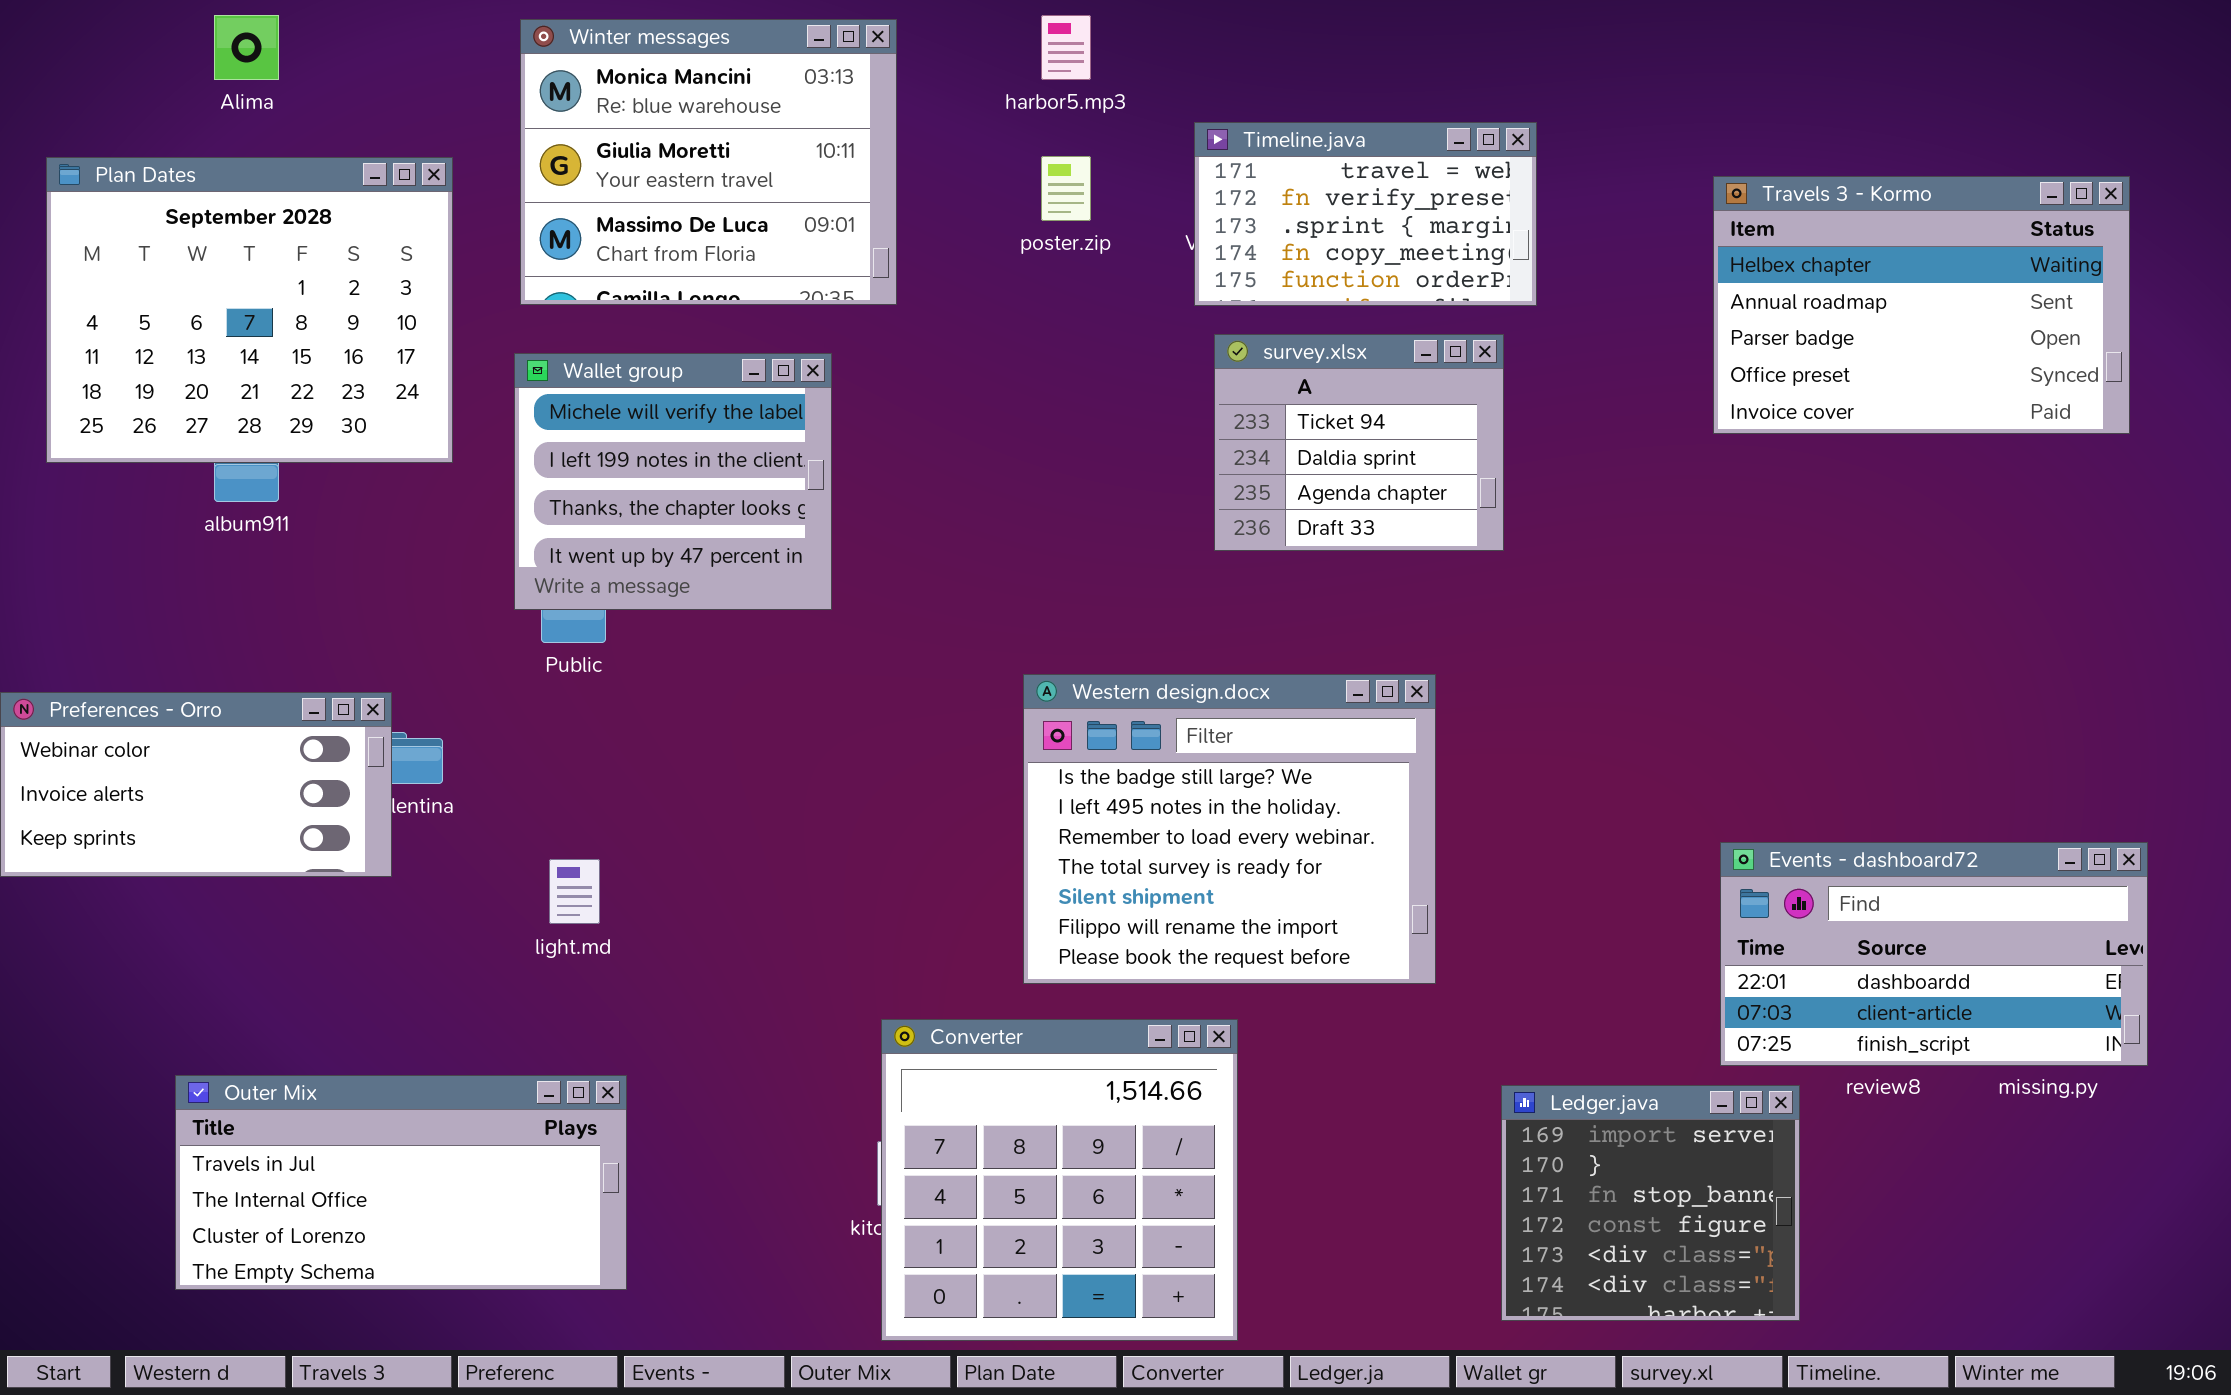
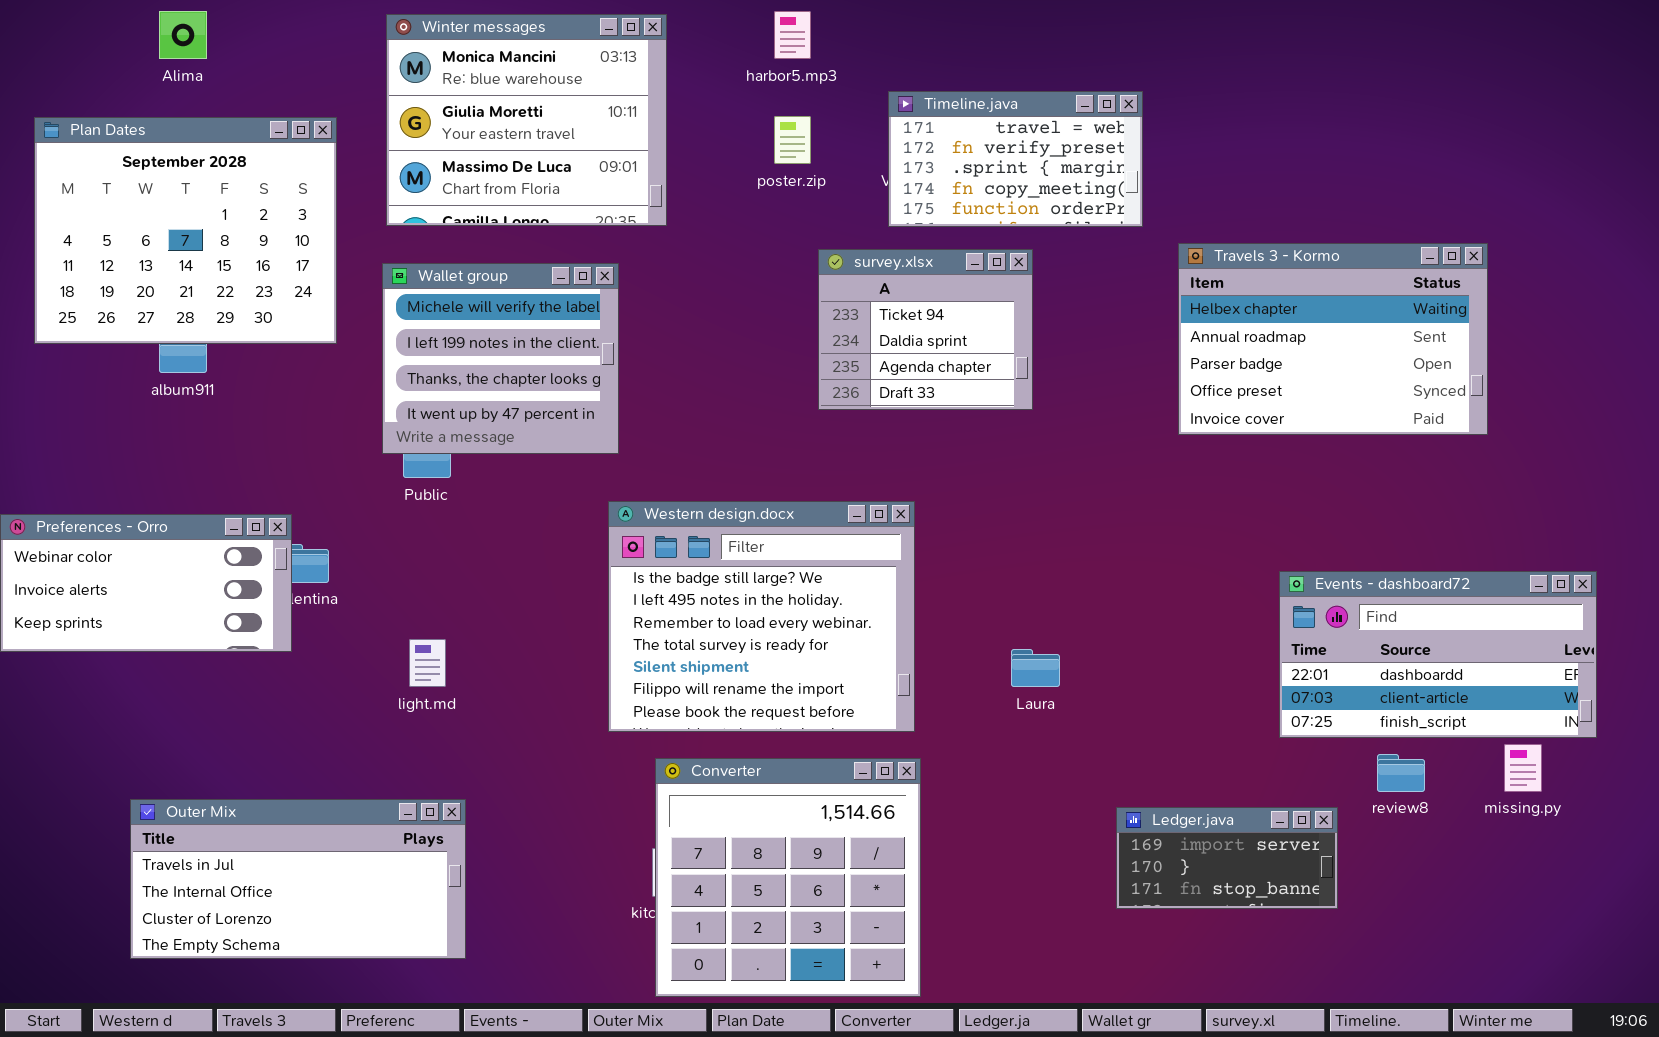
Travels 3 - Kormo: [1713,176,2130,434] -> [1178,243,1488,435], moved
survey.xlsx: [1214,334,1504,551] -> [818,249,1033,410], moved
Western design.docx: [1023,674,1436,984] -> [608,501,915,732], moved
Events - dashboard72: [1720,842,2148,1066] -> [1279,571,1597,738], moved
Ledger.java: [1501,1085,1800,1321] -> [1116,807,1338,909], resized

